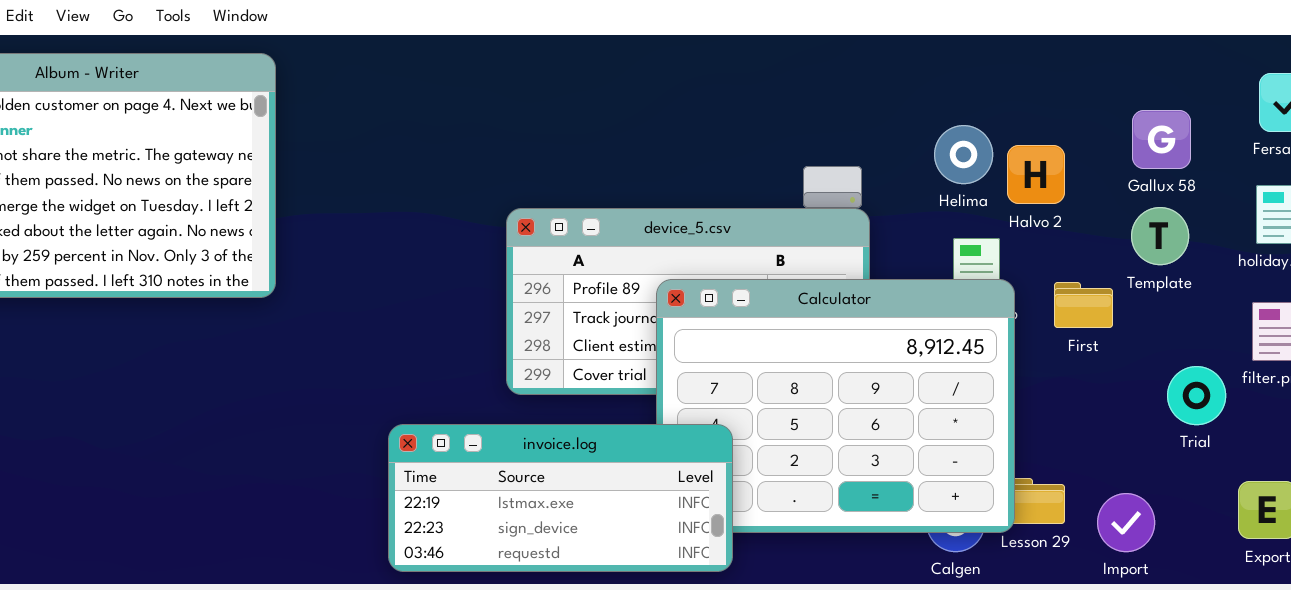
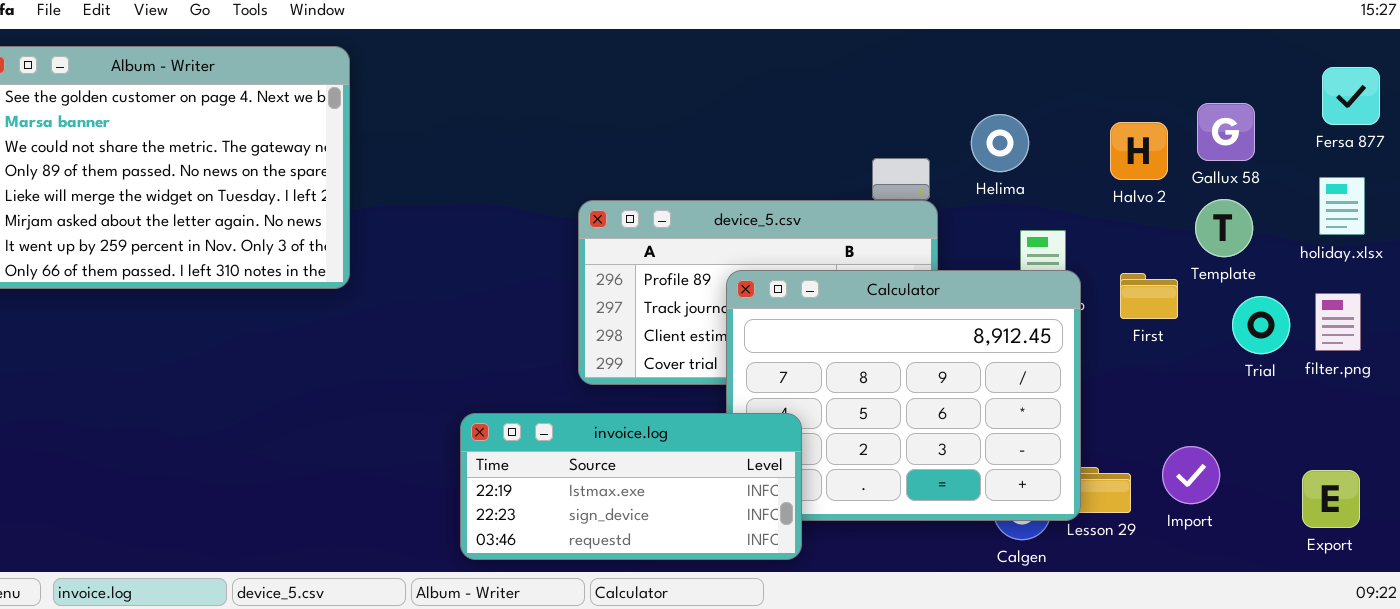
Helima: [934,125,993,184] -> [971,114,1029,172], moved
Halvo 2: [1007,145,1065,204] -> [1110,122,1168,180], moved
Trial: [1167,366,1226,425] -> [1232,296,1290,354], moved
Import: [1097,493,1155,552] -> [1162,446,1220,504], moved

